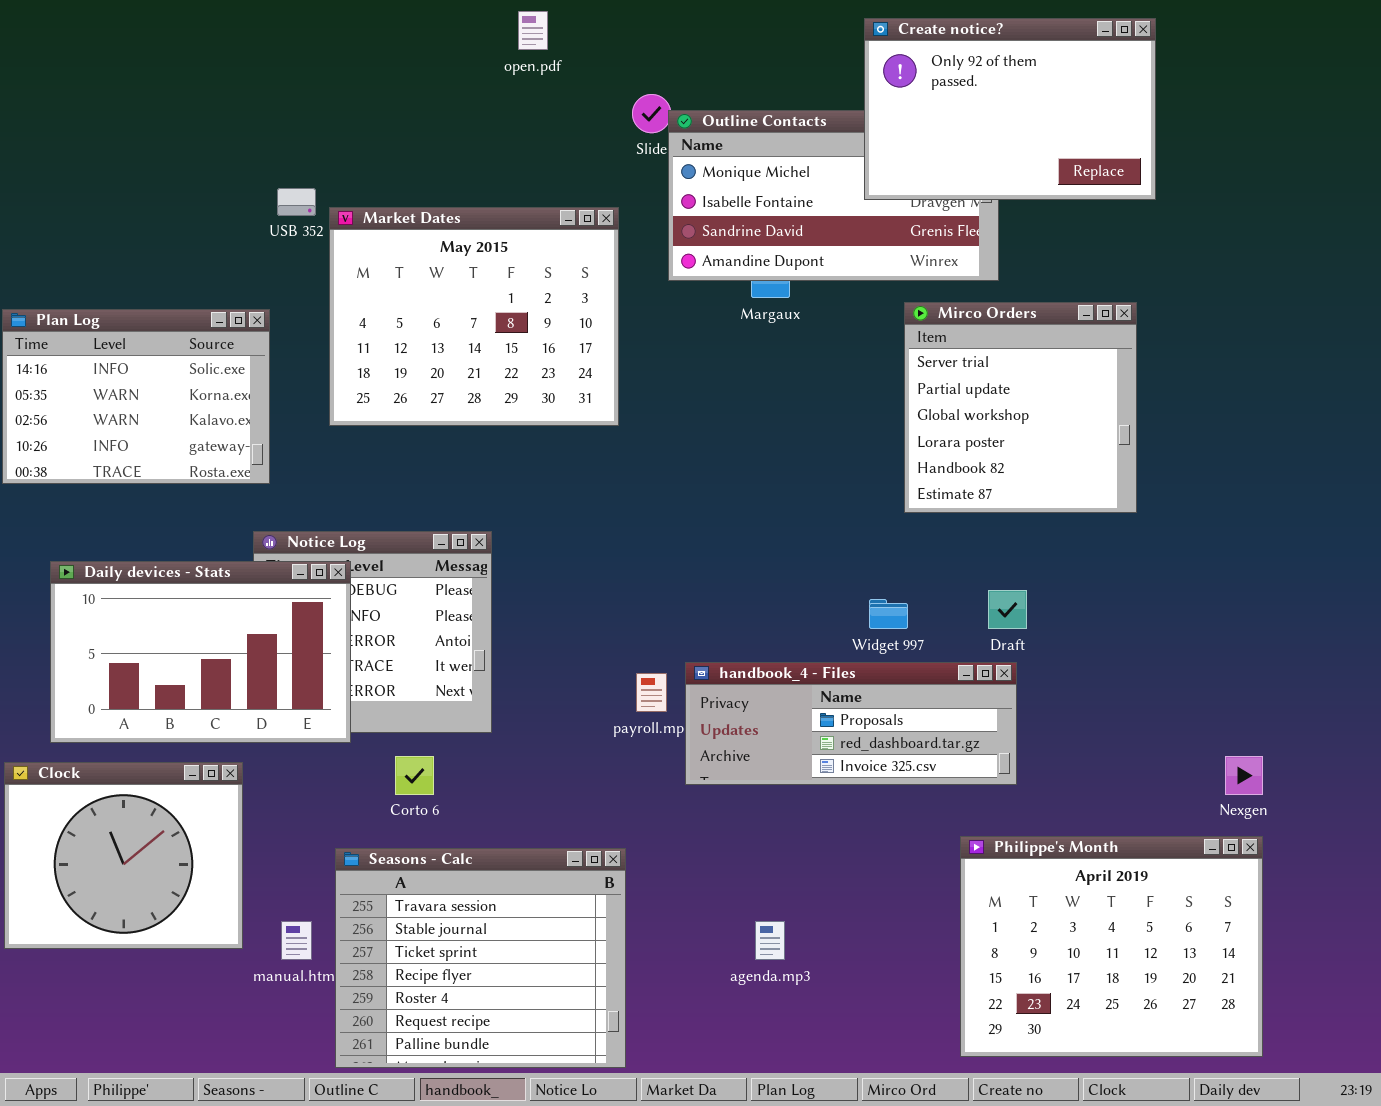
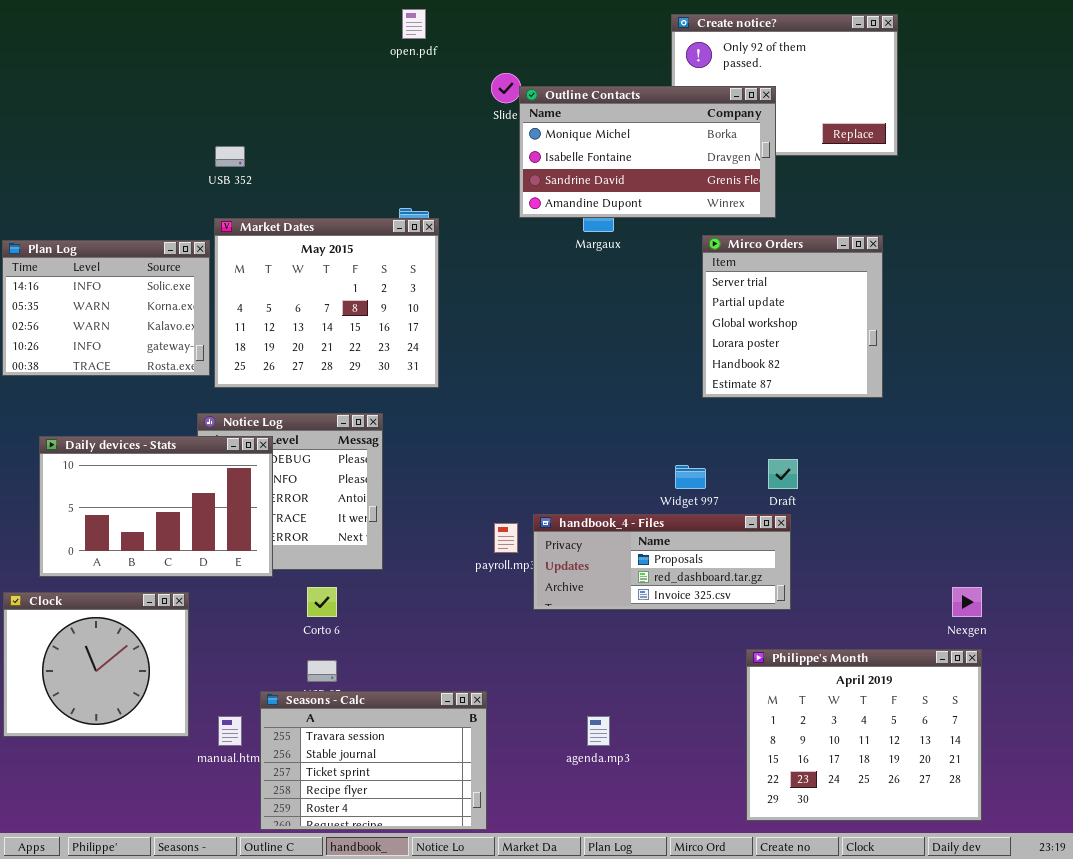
Outline Contacts: [668,110,999,281] -> [519,86,776,218], raised
Market Dates: [329,207,619,426] -> [214,218,439,388], moved
Seasons - Calc: [335,848,626,1068] -> [260,691,487,830], resized

